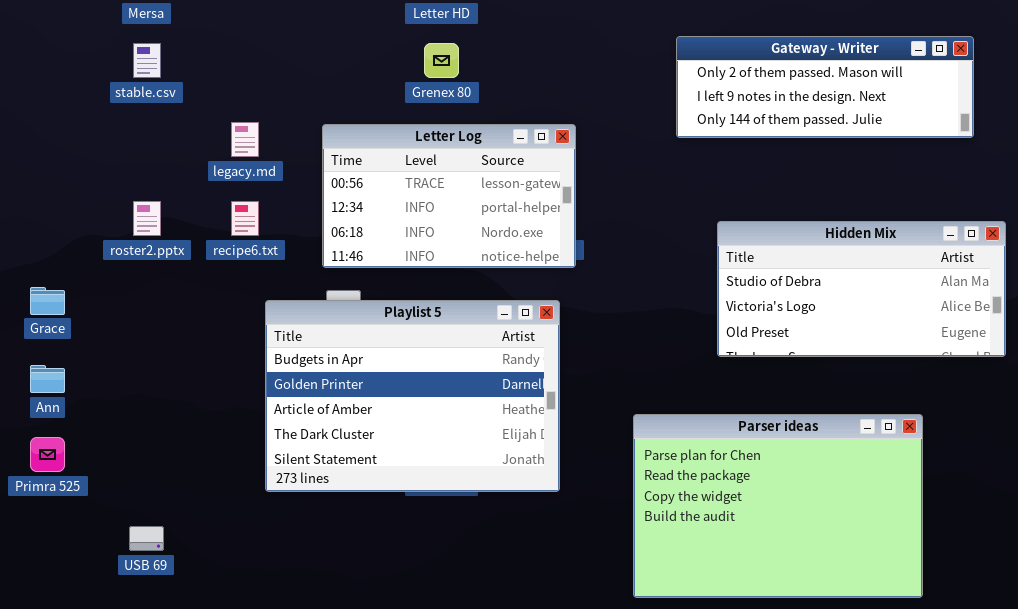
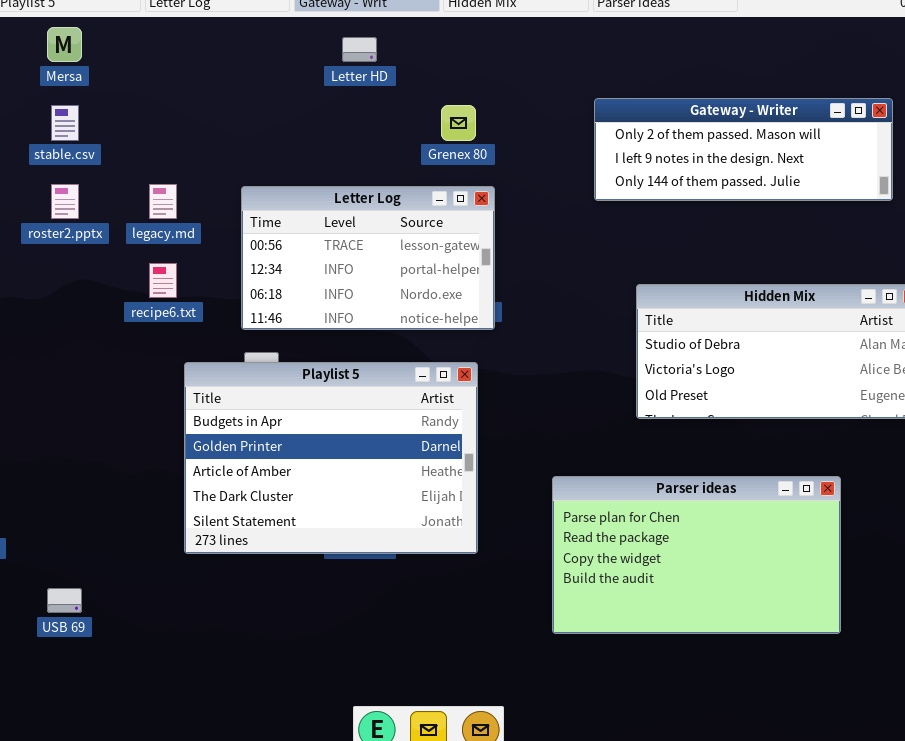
Grenex 80: [424,43,459,78] -> [441,105,476,141], moved
roster2.pptx: [133,201,161,236] -> [51,184,79,219], moved
Parser ideas: [633,414,923,598] -> [552,476,841,634], resized

